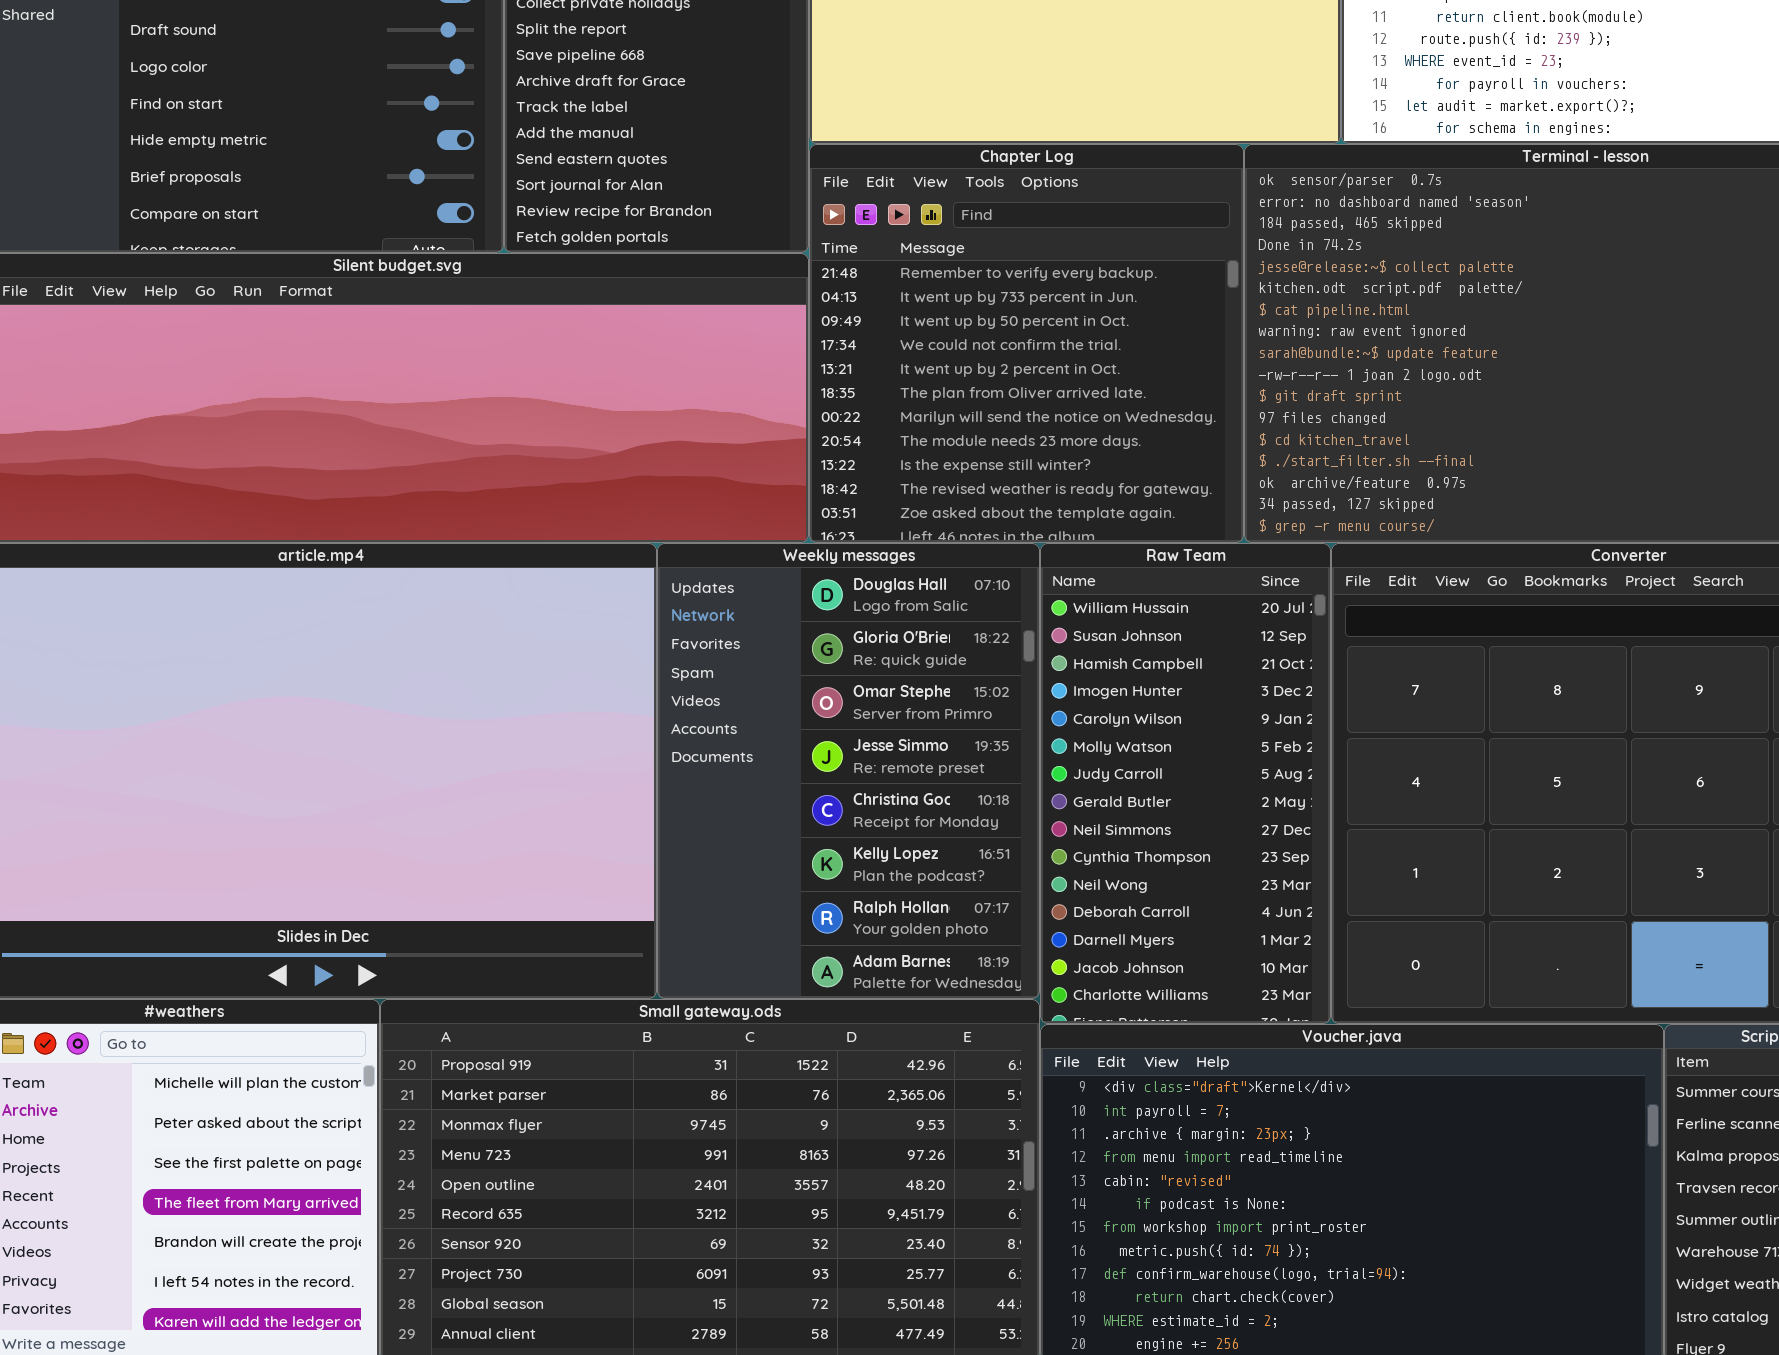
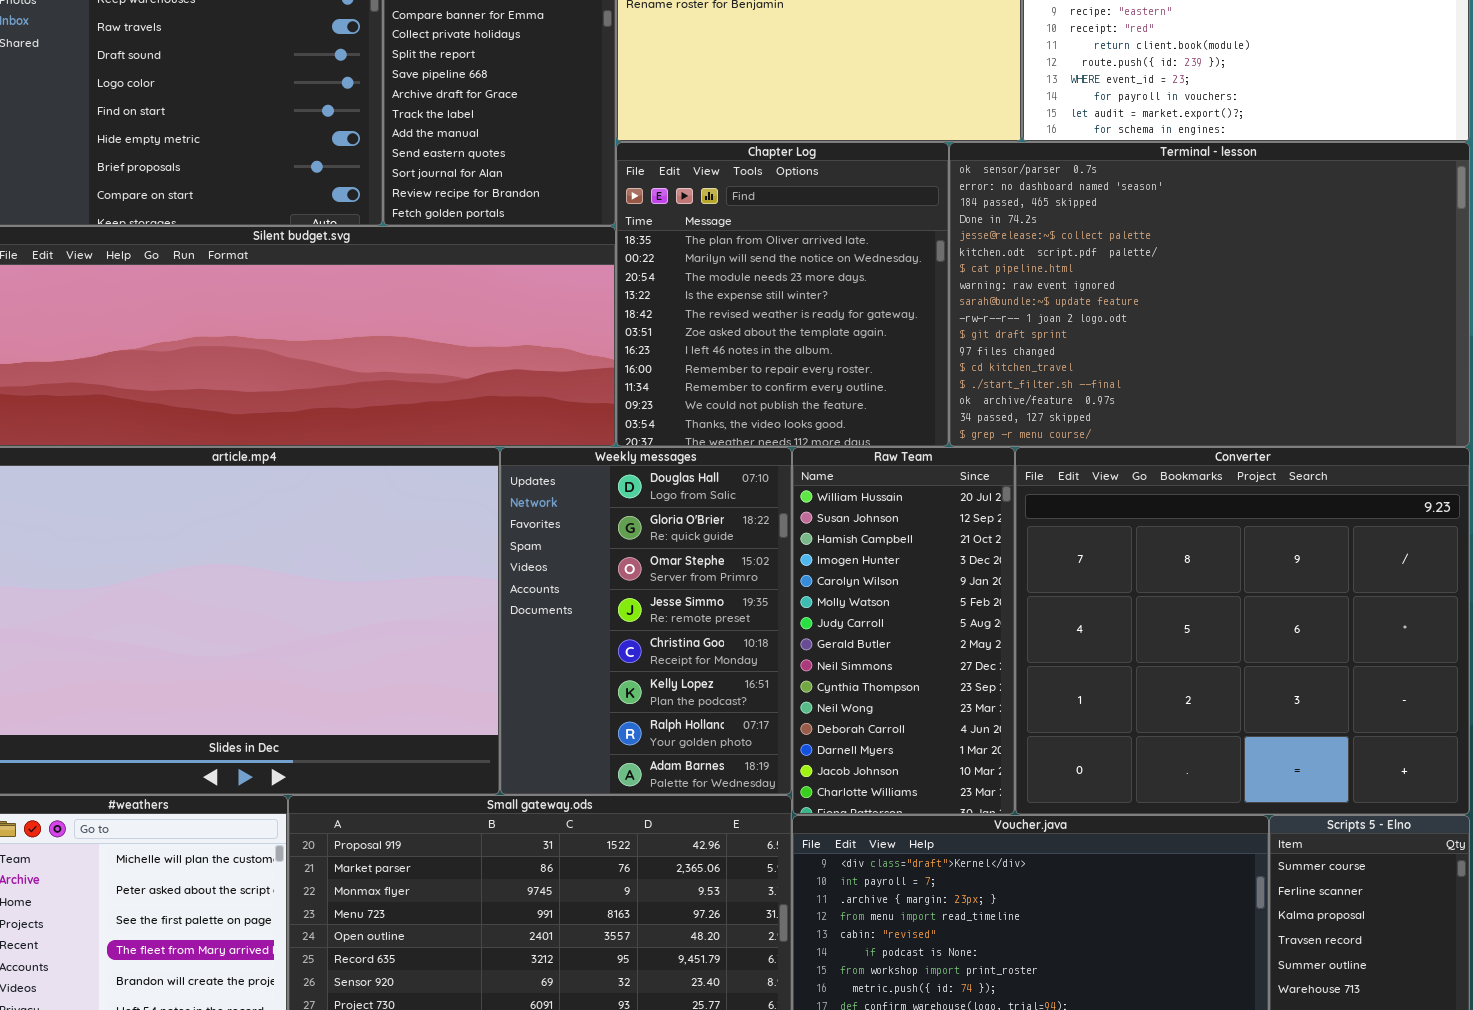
Chapter Log: [809,144,1244,543] -> [616,142,949,447], scrolled down 5 rows

